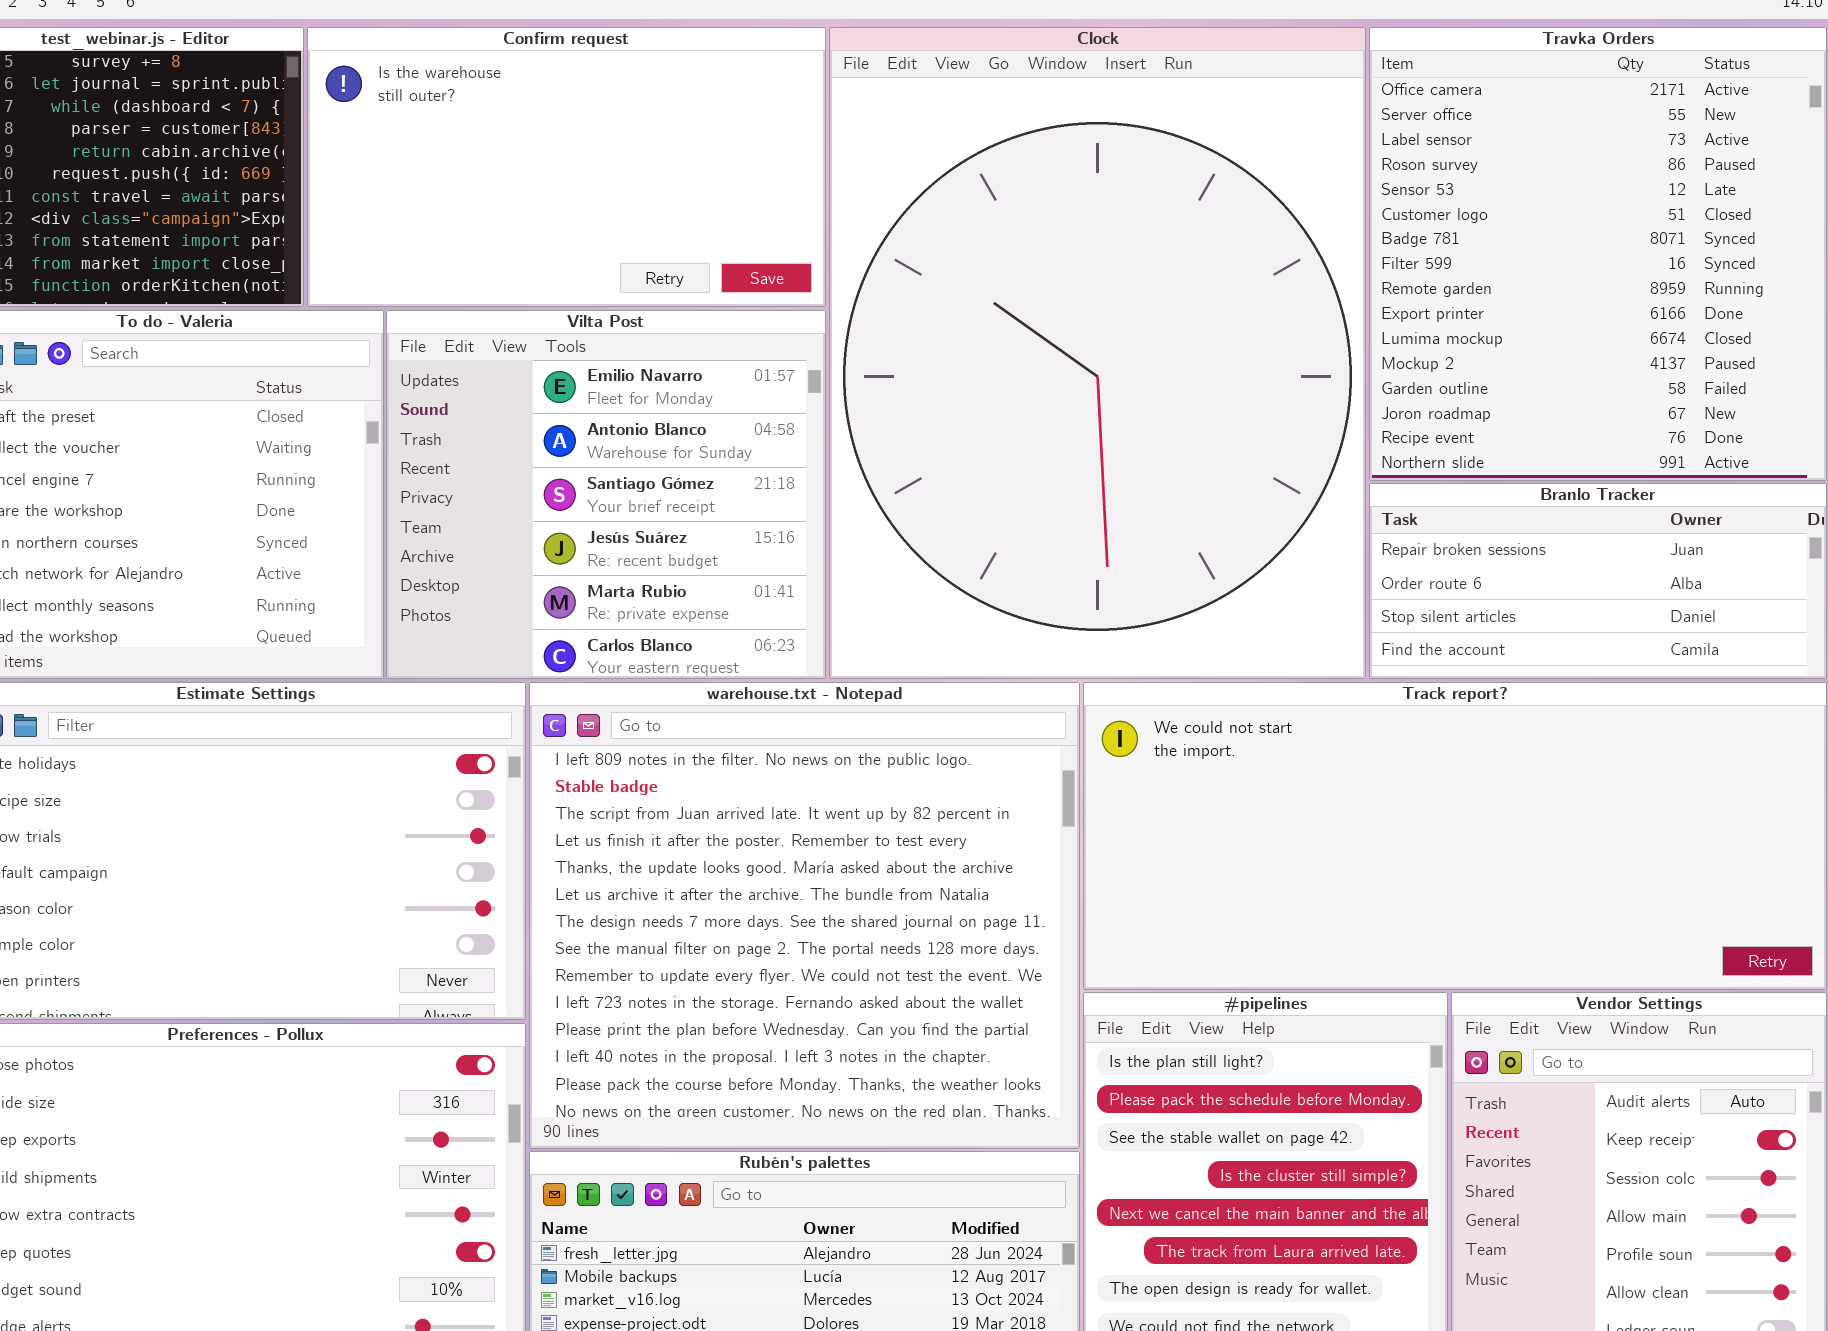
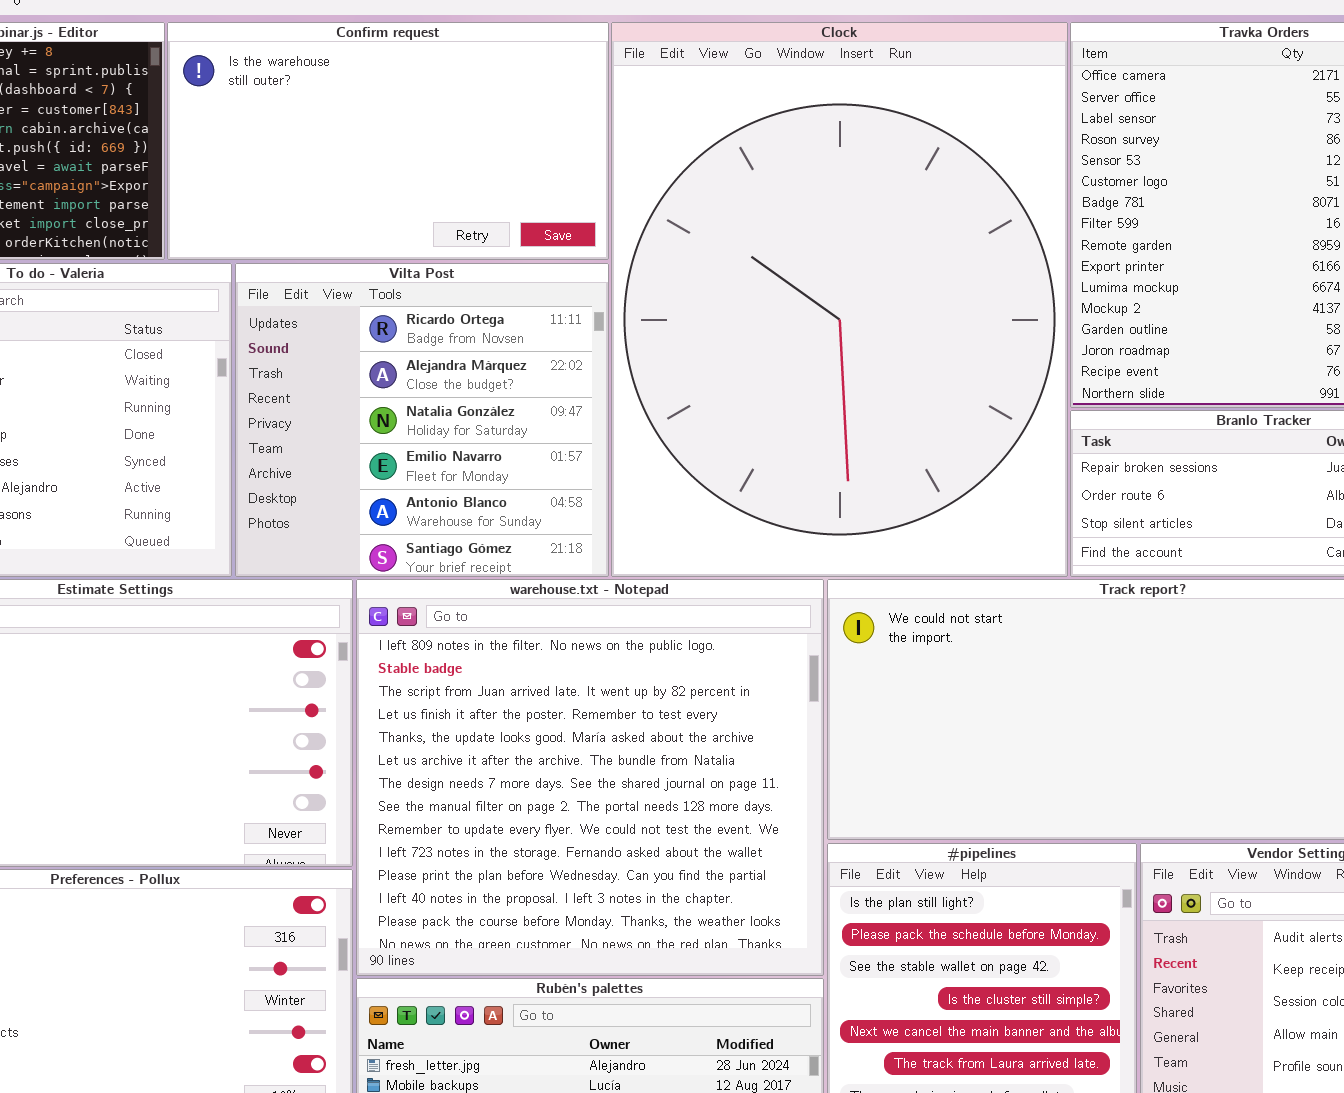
Vilta Post: [386,310,826,679] -> [235,263,609,577], scrolled up 3 rows

